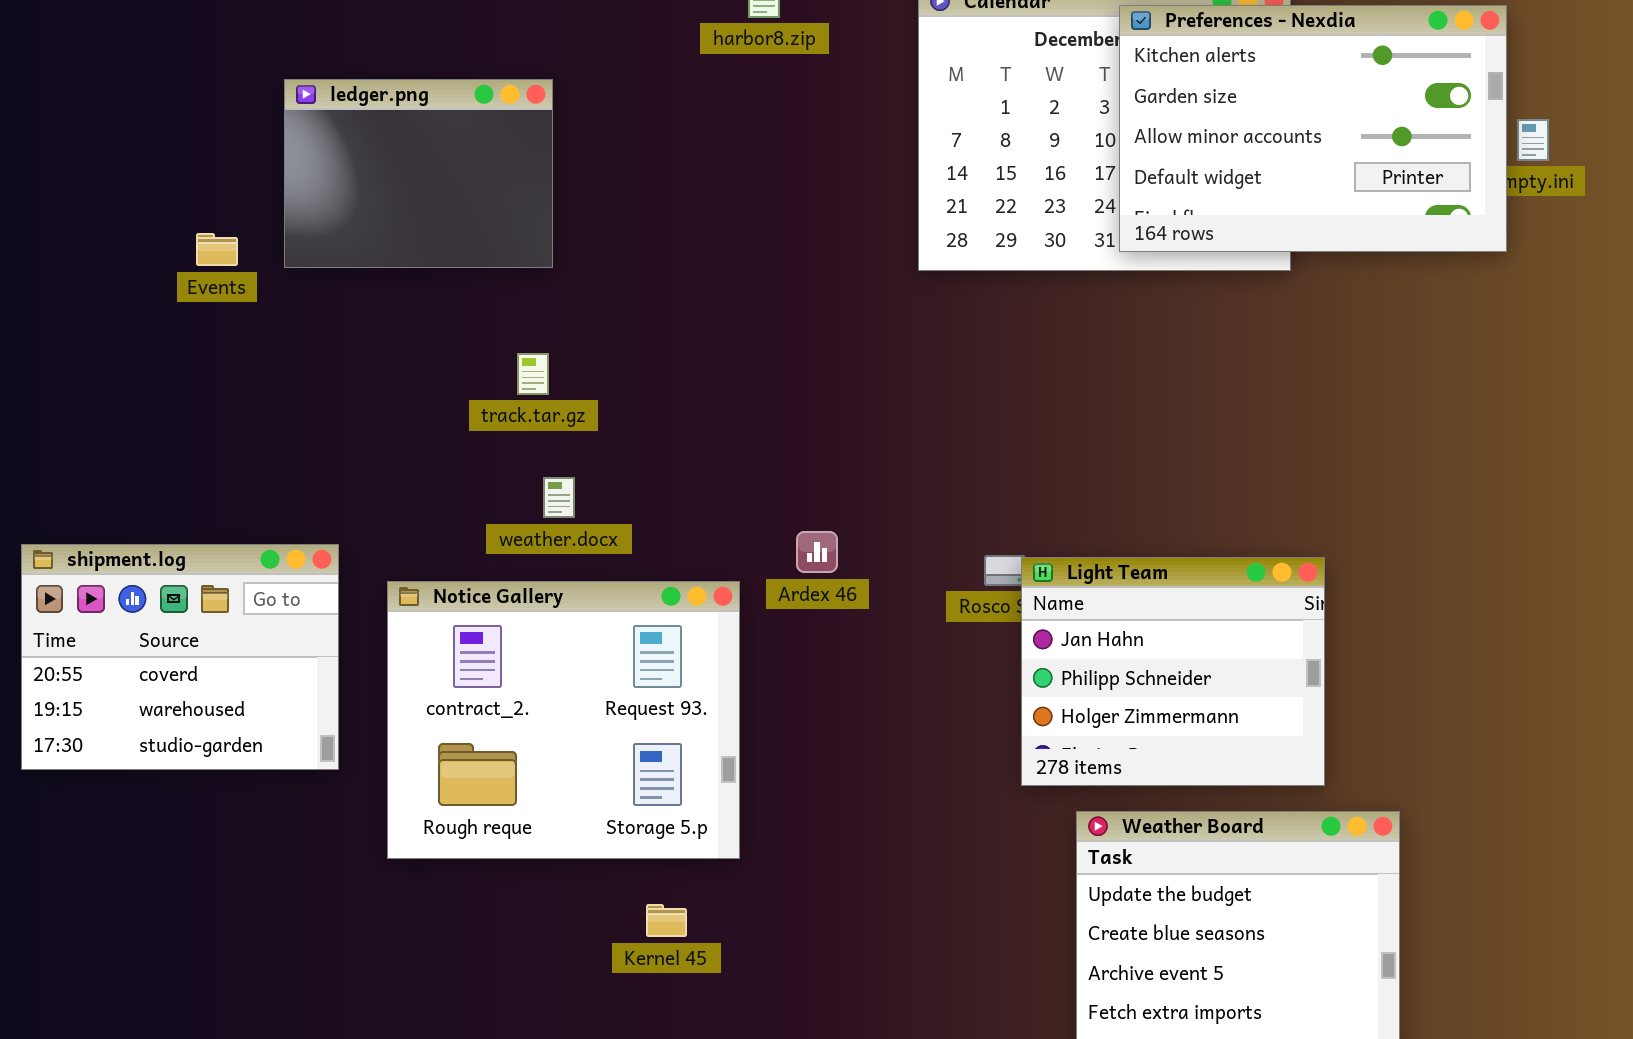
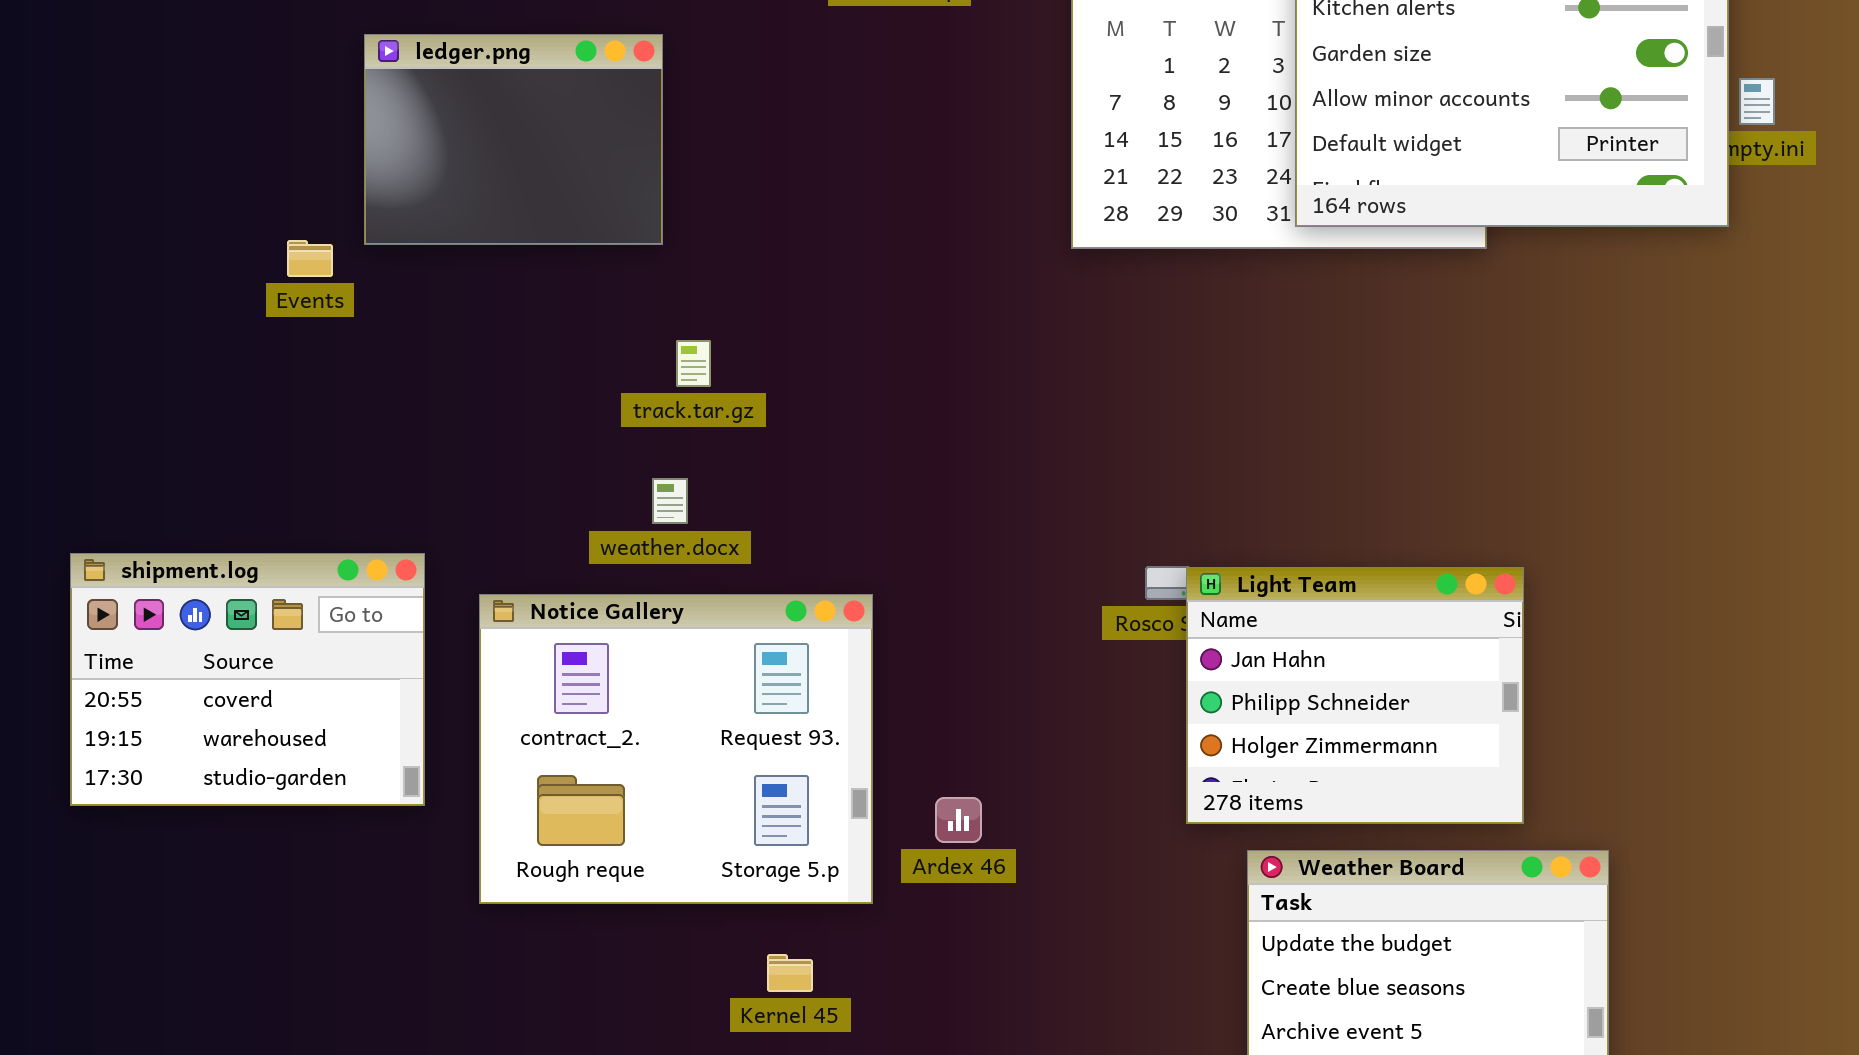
Events: [196,233,238,266] -> [287,240,333,277], moved
track.tar.gz: [517,353,549,395] -> [676,340,711,387], moved
Ardex 46: [796,531,838,573] -> [935,797,982,843], moved

